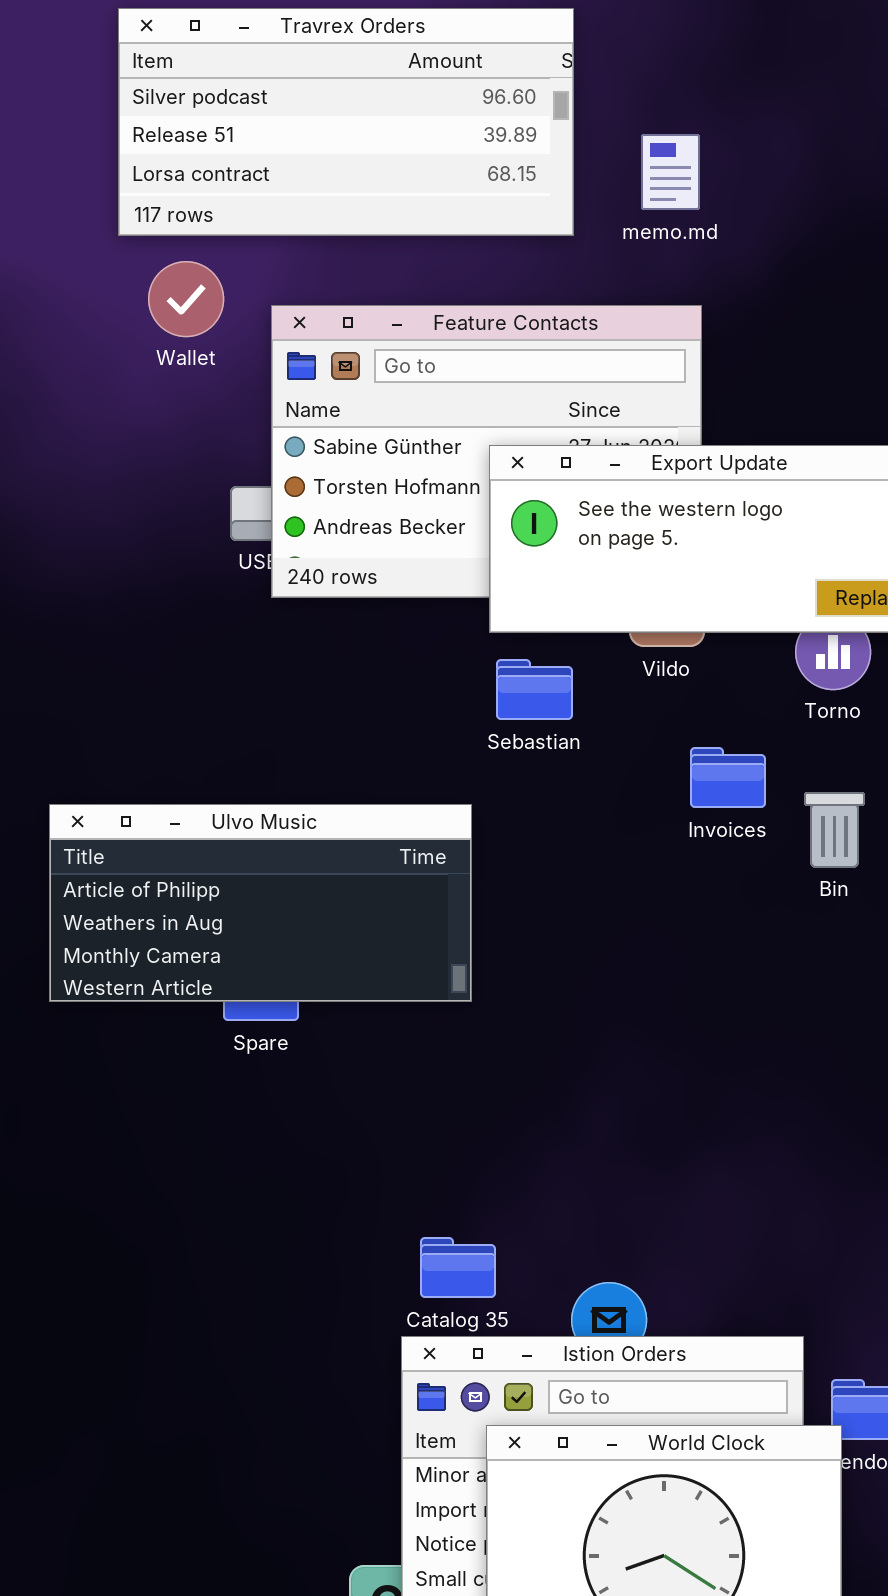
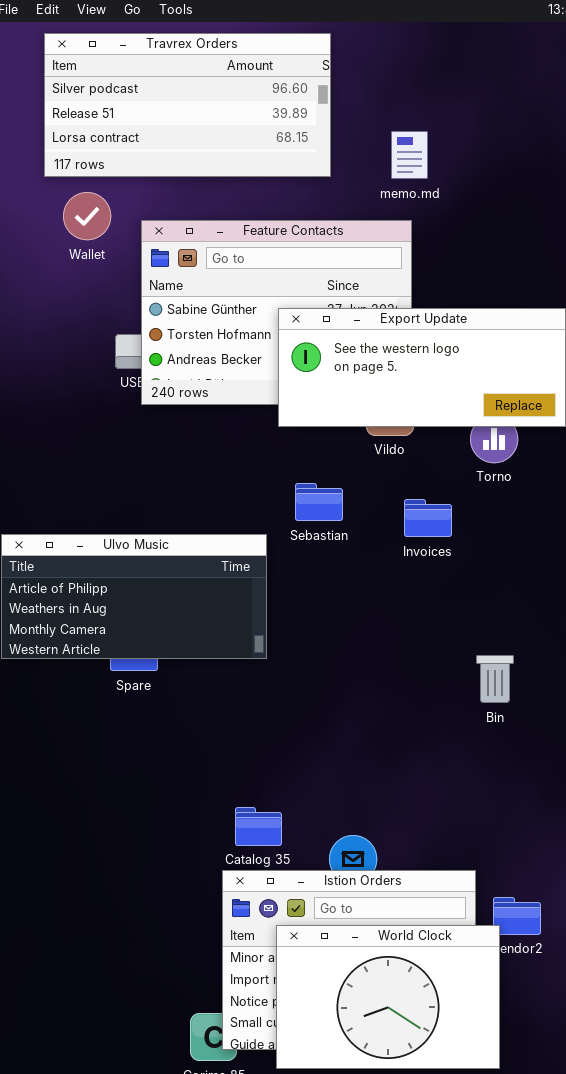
memo.md: [641,134,700,210] -> [391,131,428,179], moved
Sebastian: [496,659,573,720] -> [295,483,343,521], moved
Bin: [804,792,865,868] -> [476,655,514,703], moved

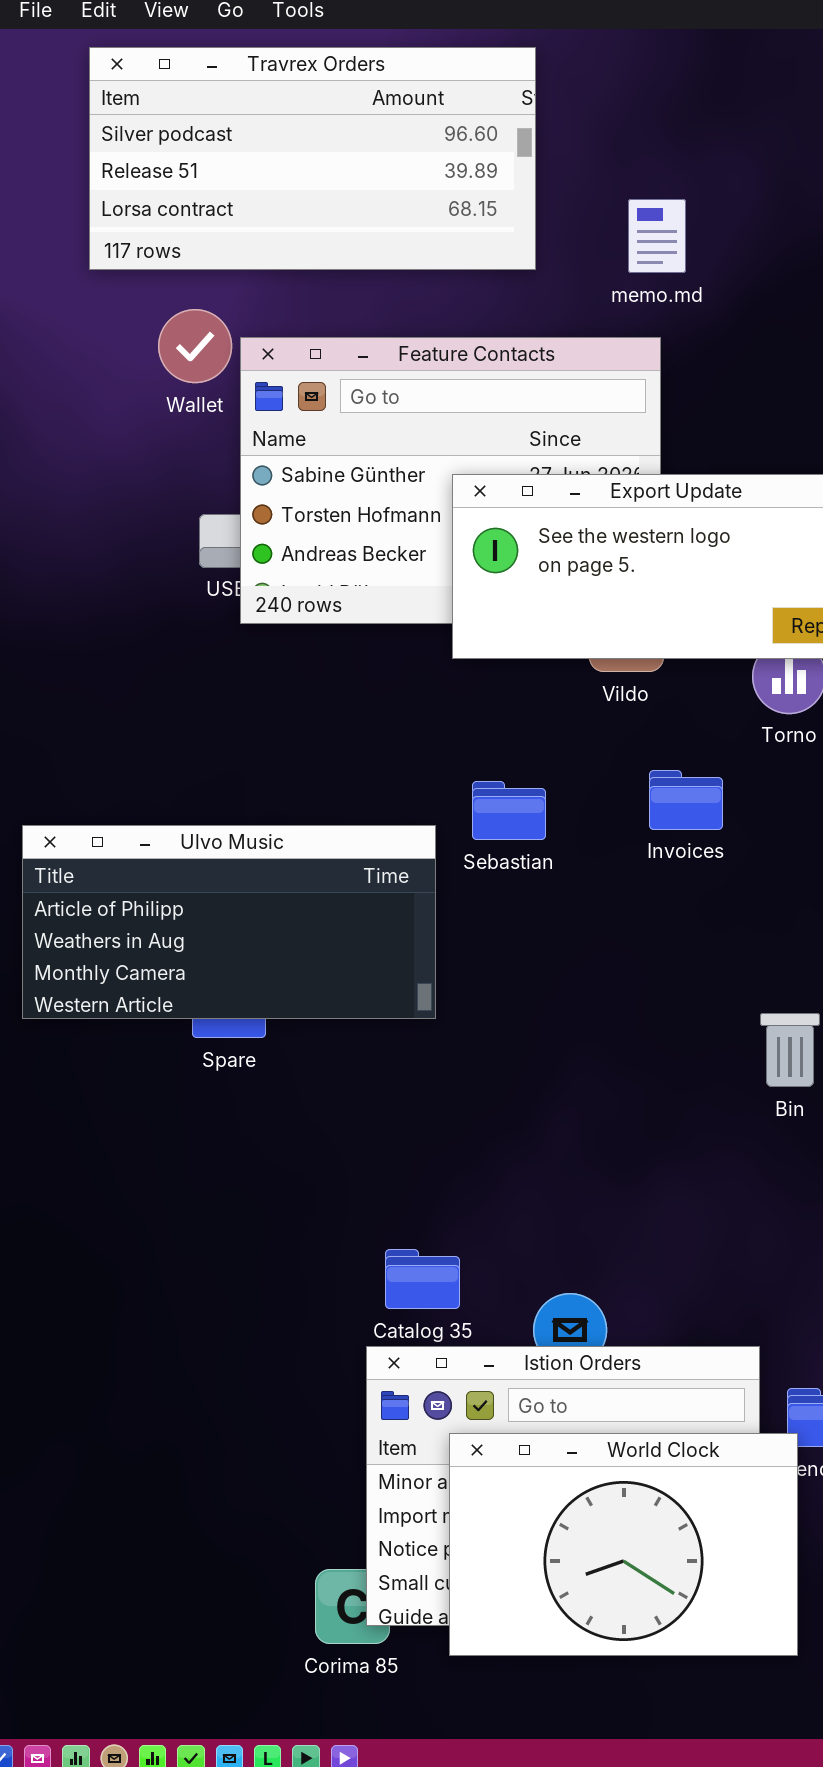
Wallet: [63,192,111,240] -> [158,309,232,383], moved
Sebastian: [295,483,343,521] -> [472,781,546,840], moved

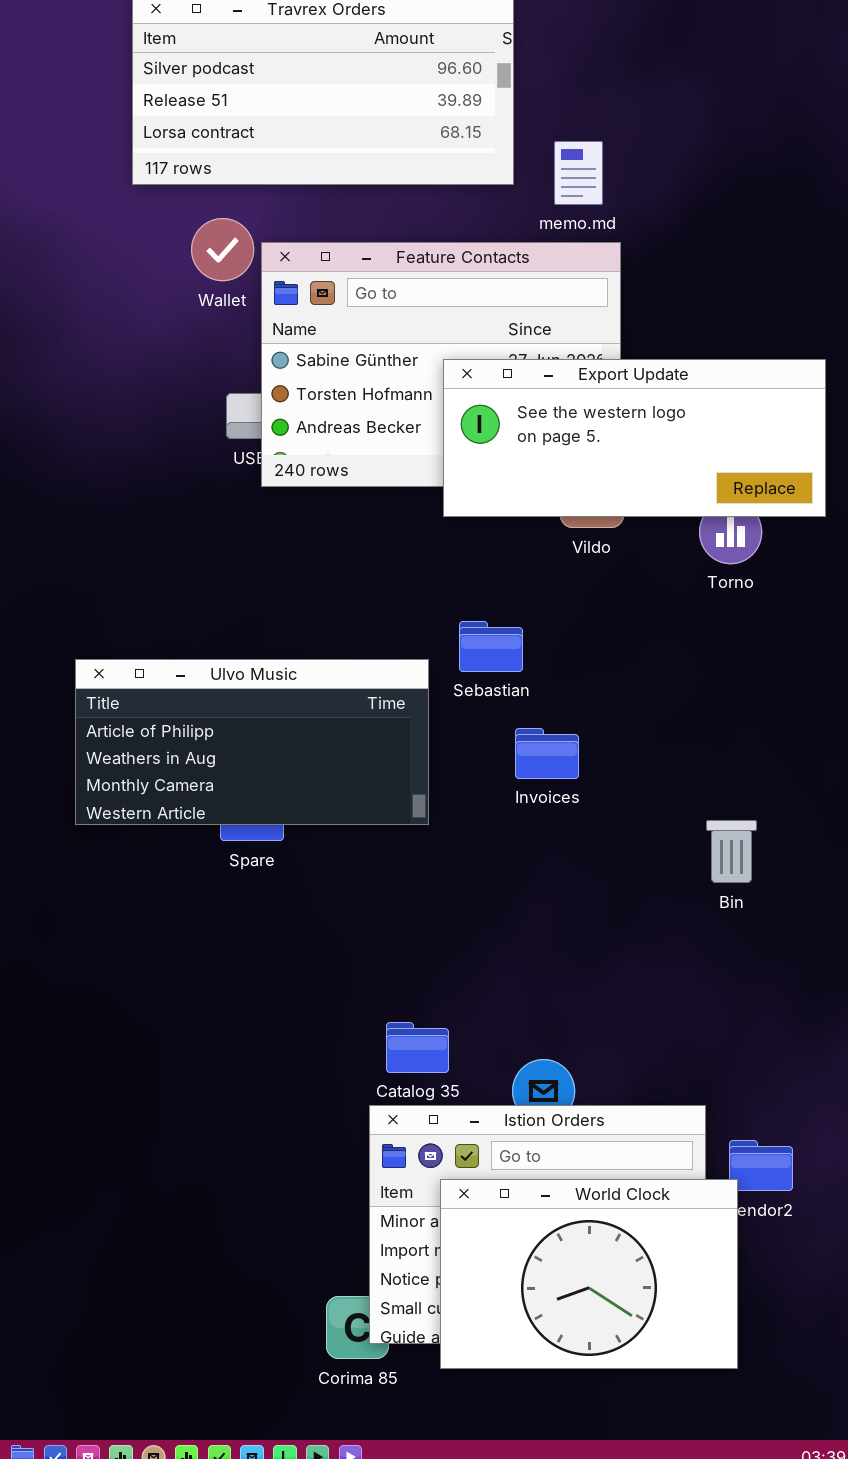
memo.md: [628,199,686,273] -> [554,141,603,205], moved
Invoices: [649,770,723,830] -> [515,728,579,779], moved

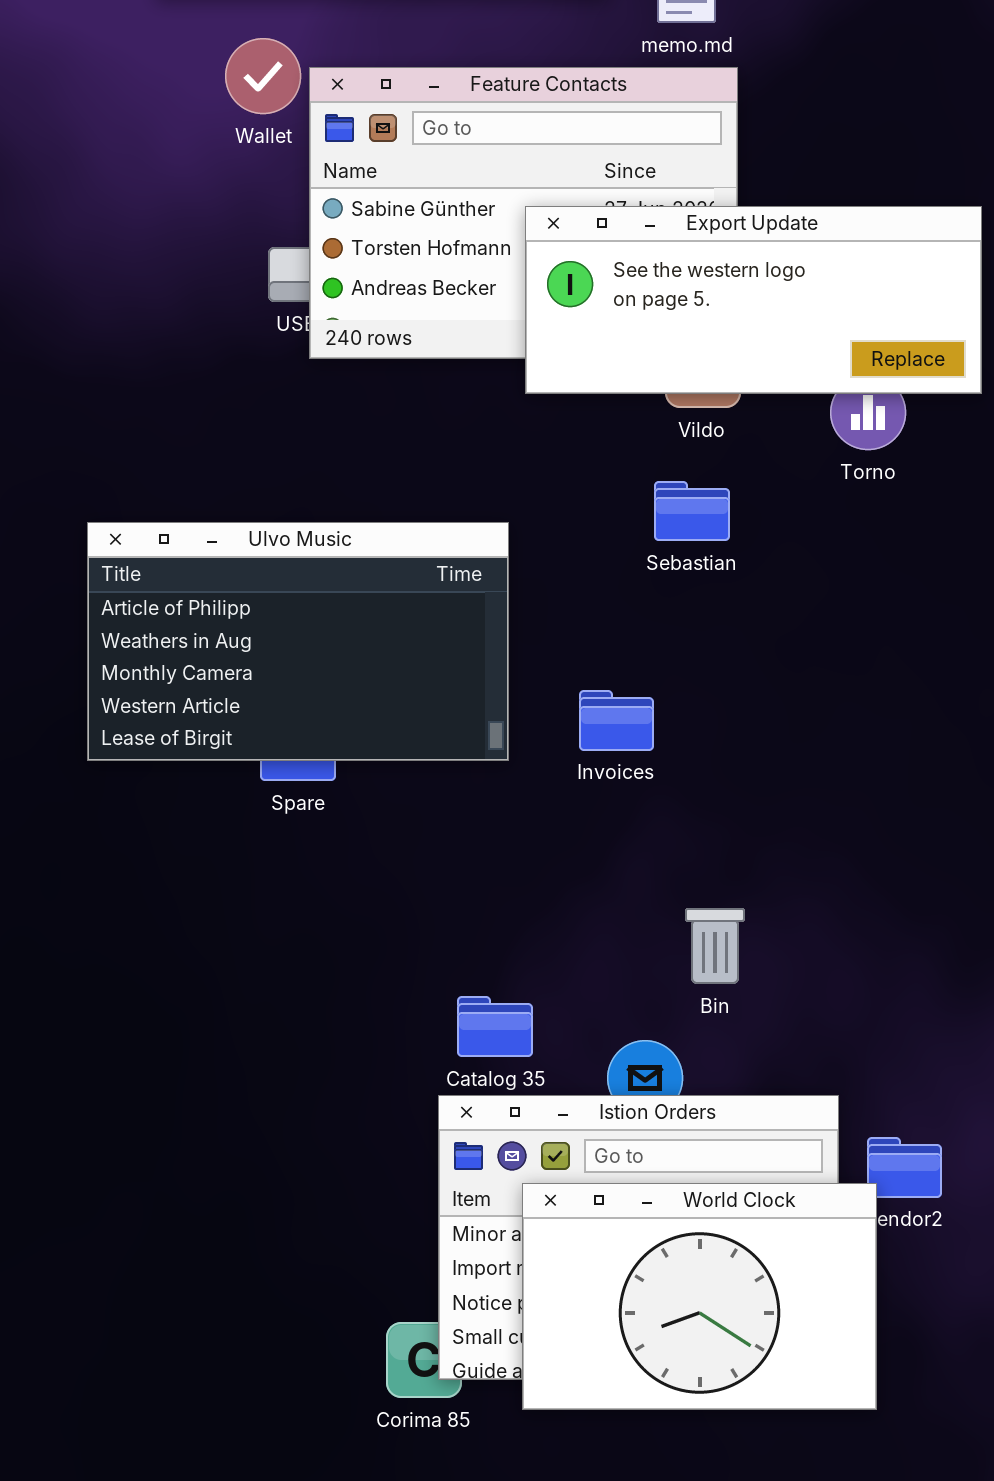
Sebastian: [459,621,523,672] -> [654,481,730,541], moved
Ulvo Music: [75,659,429,825] -> [87,522,509,761], resized
Invoices: [515,728,579,779] -> [579,690,654,751], moved
Bin: [706,820,757,883] -> [685,908,745,984], moved

